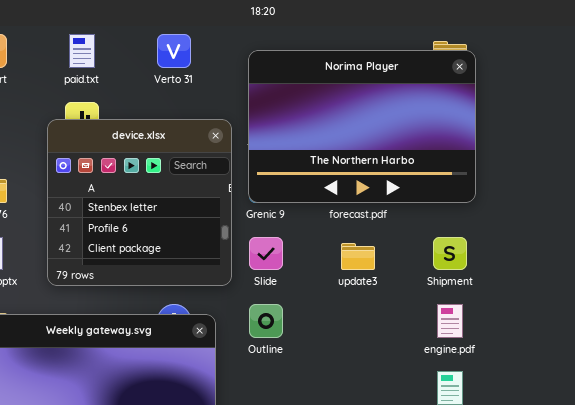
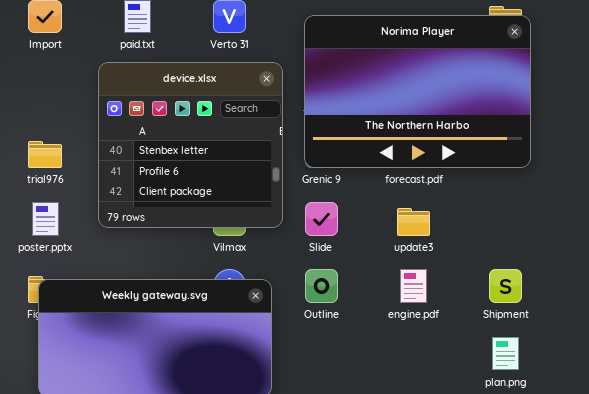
device.xlsx: [47,119,232,286] -> [98,62,283,228], moved
Shipment: [433,237,467,270] -> [489,269,522,303], moved
engine.pdf: [437,304,463,338] -> [400,269,427,303], moved

